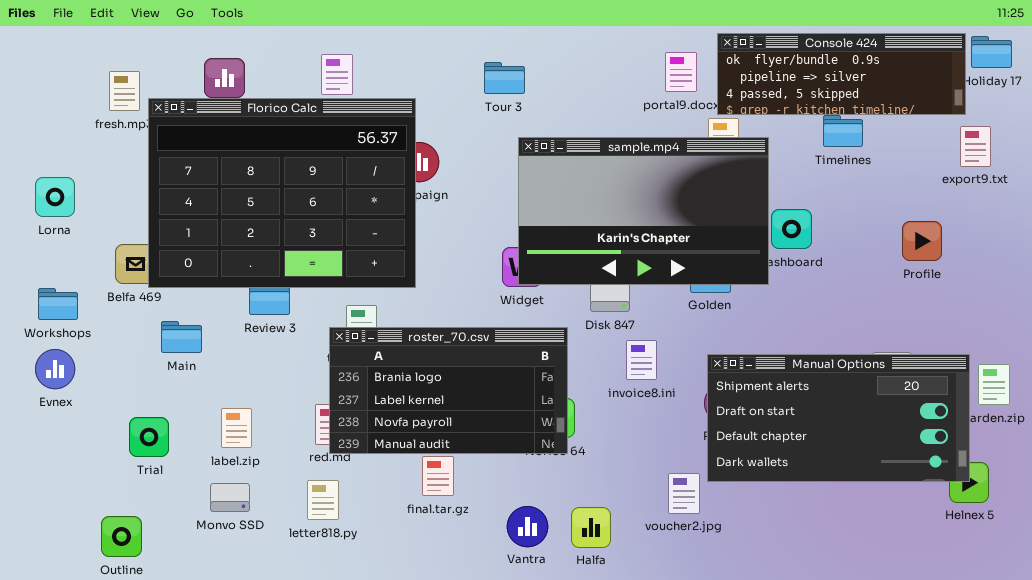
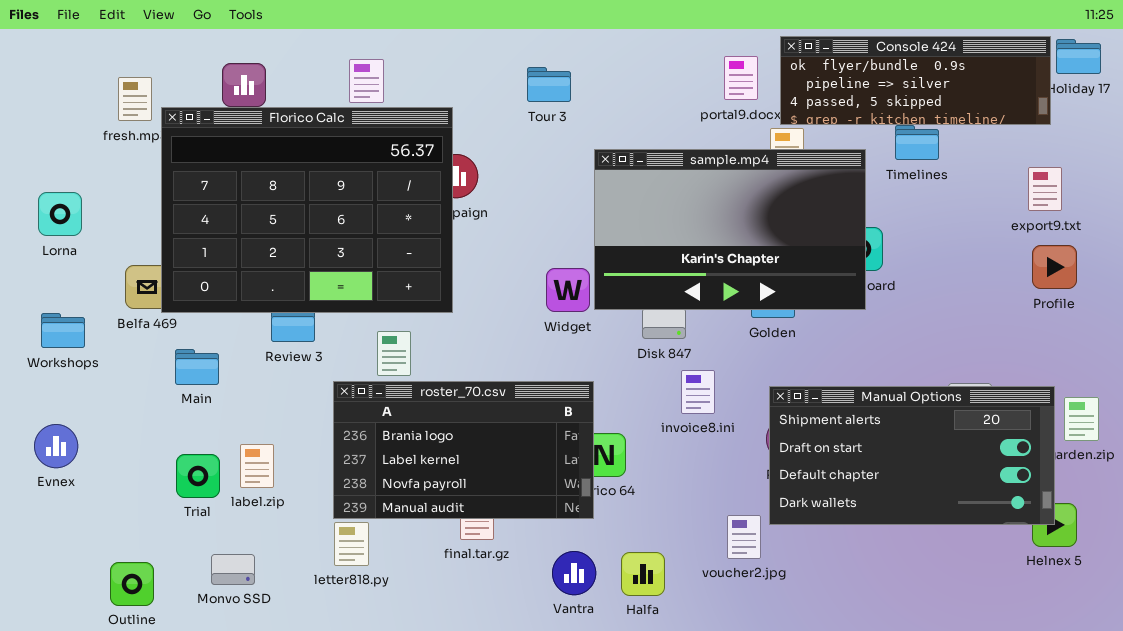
export9.txt: [960,126,991,167] -> [1028,167,1062,211], moved
sample.mp4: [518,137,769,285] -> [594,149,866,310], moved
Profile: [902,221,942,261] -> [1032,245,1077,289], moved
roster_70.csv: [329,327,568,454] -> [333,381,594,519], moved
Evnex: [35,349,75,389] -> [34,424,78,468], moved
Trial: [129,417,169,457] -> [176,454,220,498], moved
Monvo SSD: [210,483,250,512] -> [211,554,255,585], moved

